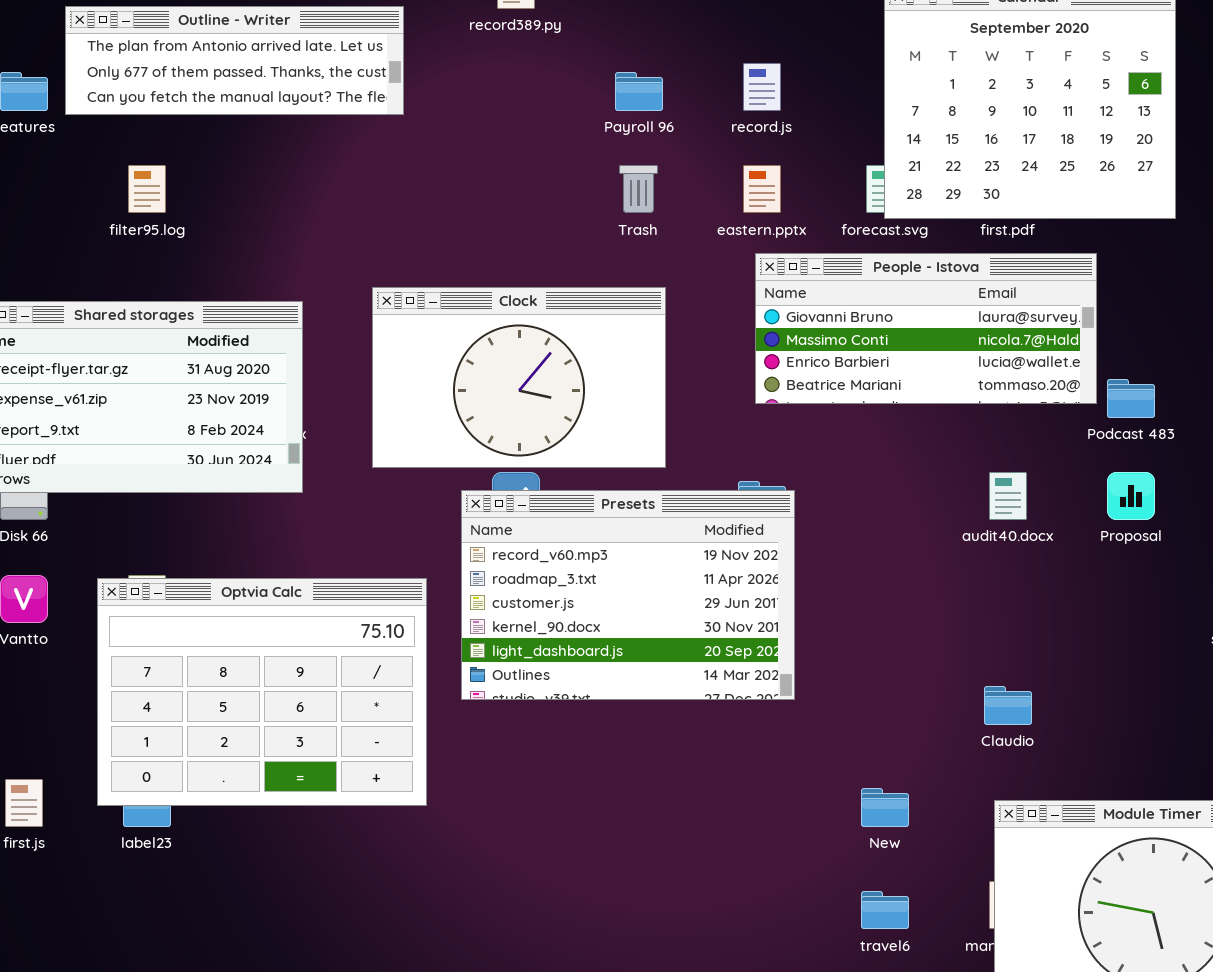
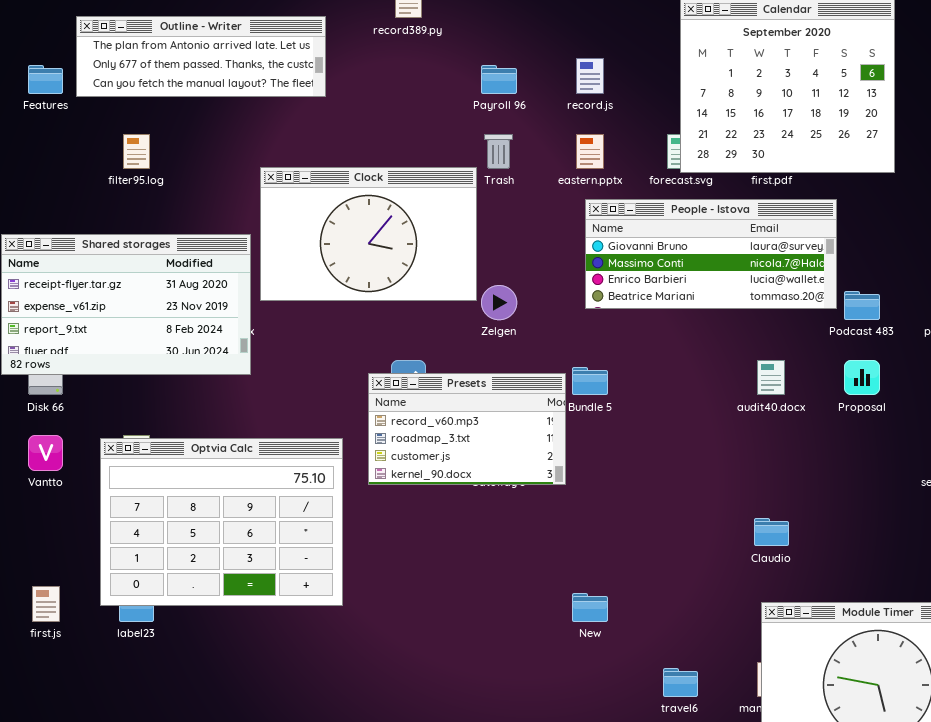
Clock: [372,287,666,468] -> [260,167,477,301], moved
Presets: [461,490,795,700] -> [368,373,566,485], resized
New: [861,788,909,827] -> [572,593,608,622], moved

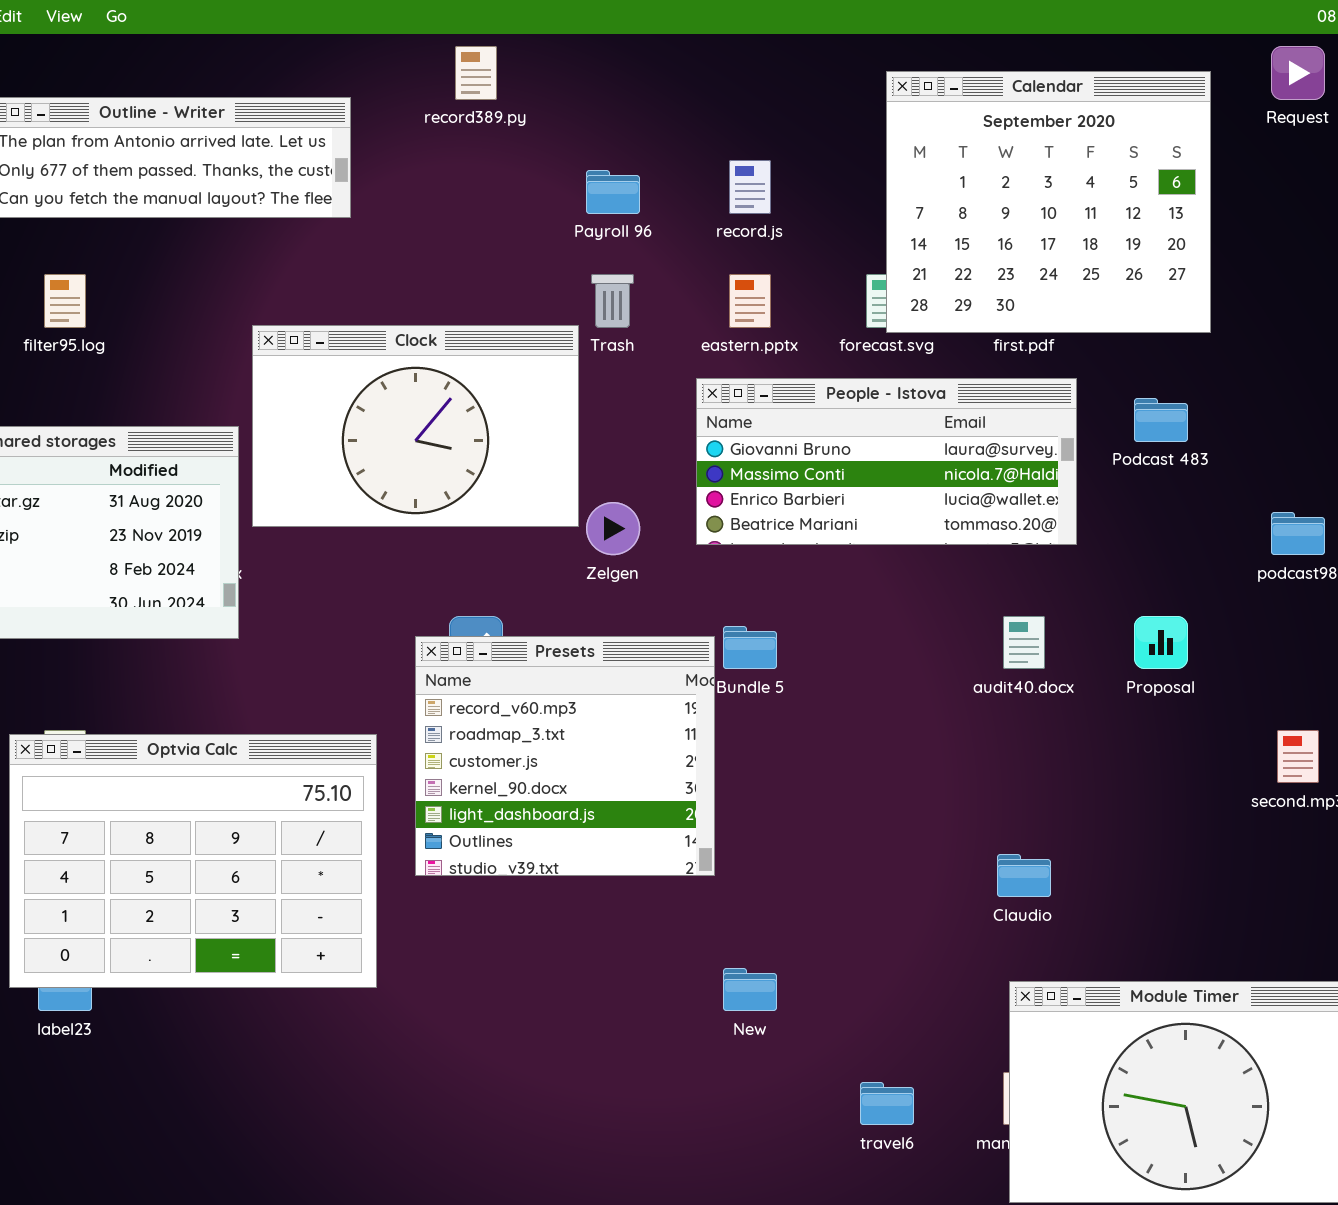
People - Istova: [585,199,837,309] -> [696,378,1077,545], moved
Podcast 483: [844,291,880,320] -> [1134,398,1188,442], moved
Presets: [368,373,566,485] -> [415,636,715,876], resized

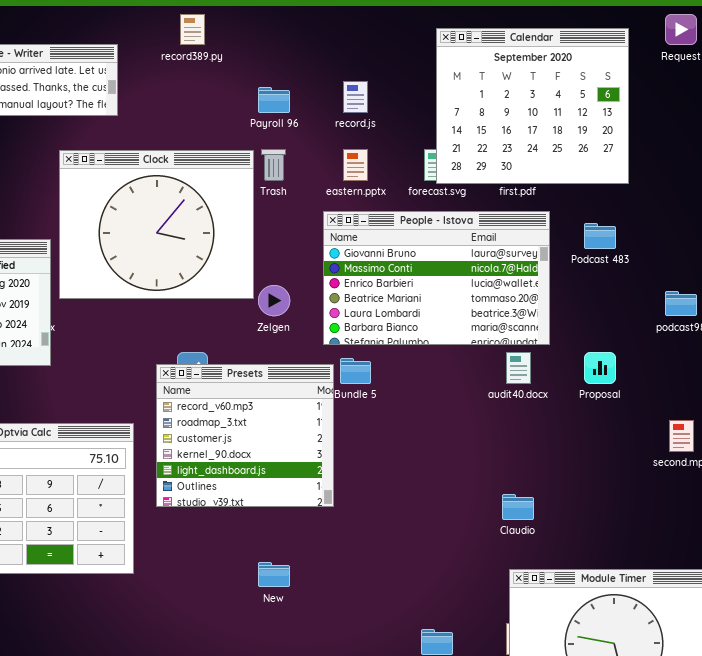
Clock: [252,325,579,527] -> [59,150,254,299], resized
People - Istova: [696,378,1077,545] -> [323,211,550,345], resized
New: [723,968,777,1011] -> [258,562,290,587], moved

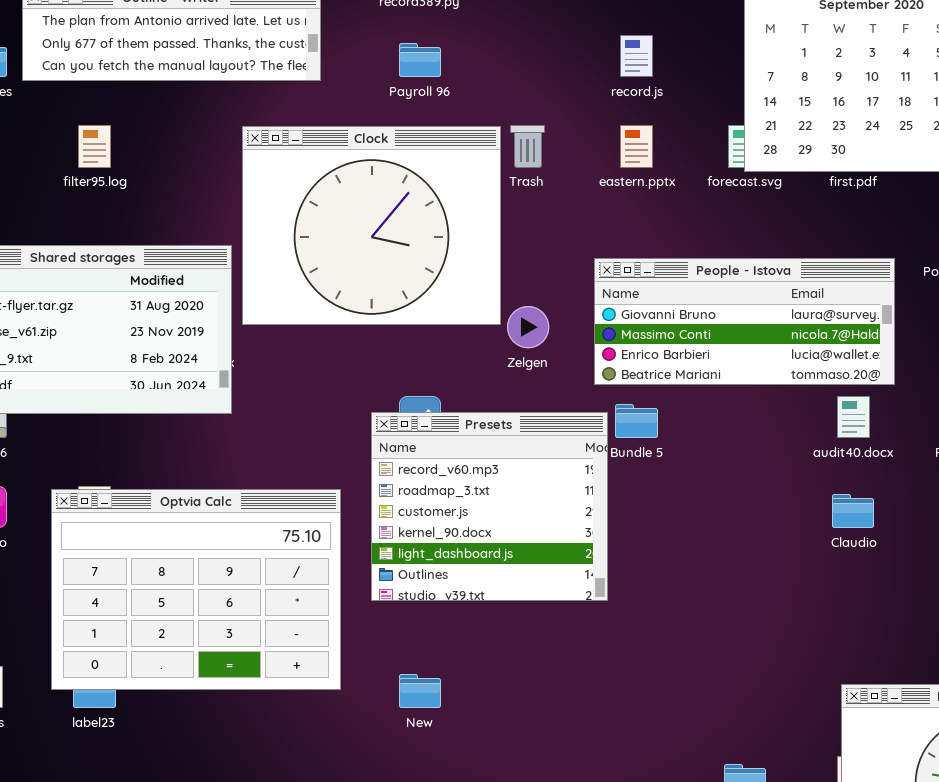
Payroll 96: [258,87,290,113] -> [399,43,441,77], moved
People - Istova: [323,211,550,345] -> [594,258,895,385], resized
Claudio: [502,494,534,520] -> [832,494,874,528], moved
New: [258,562,290,587] -> [399,674,441,708], moved

